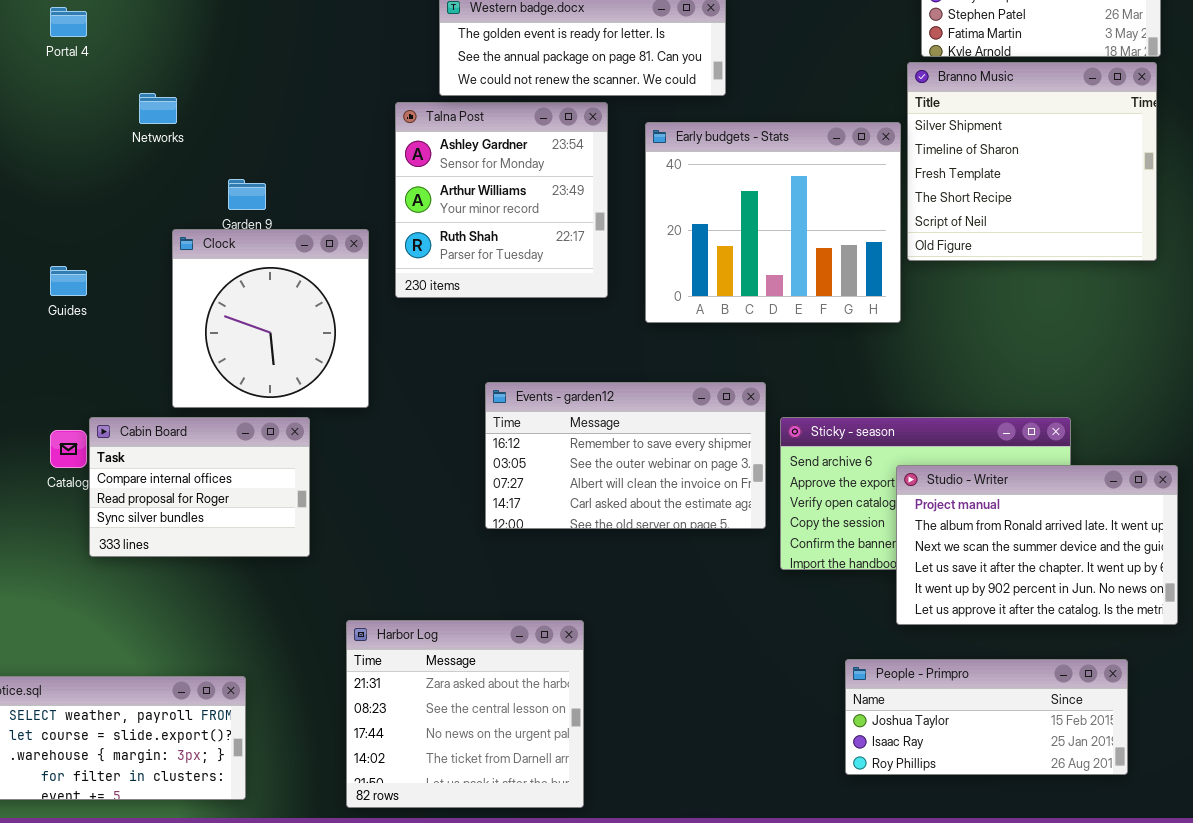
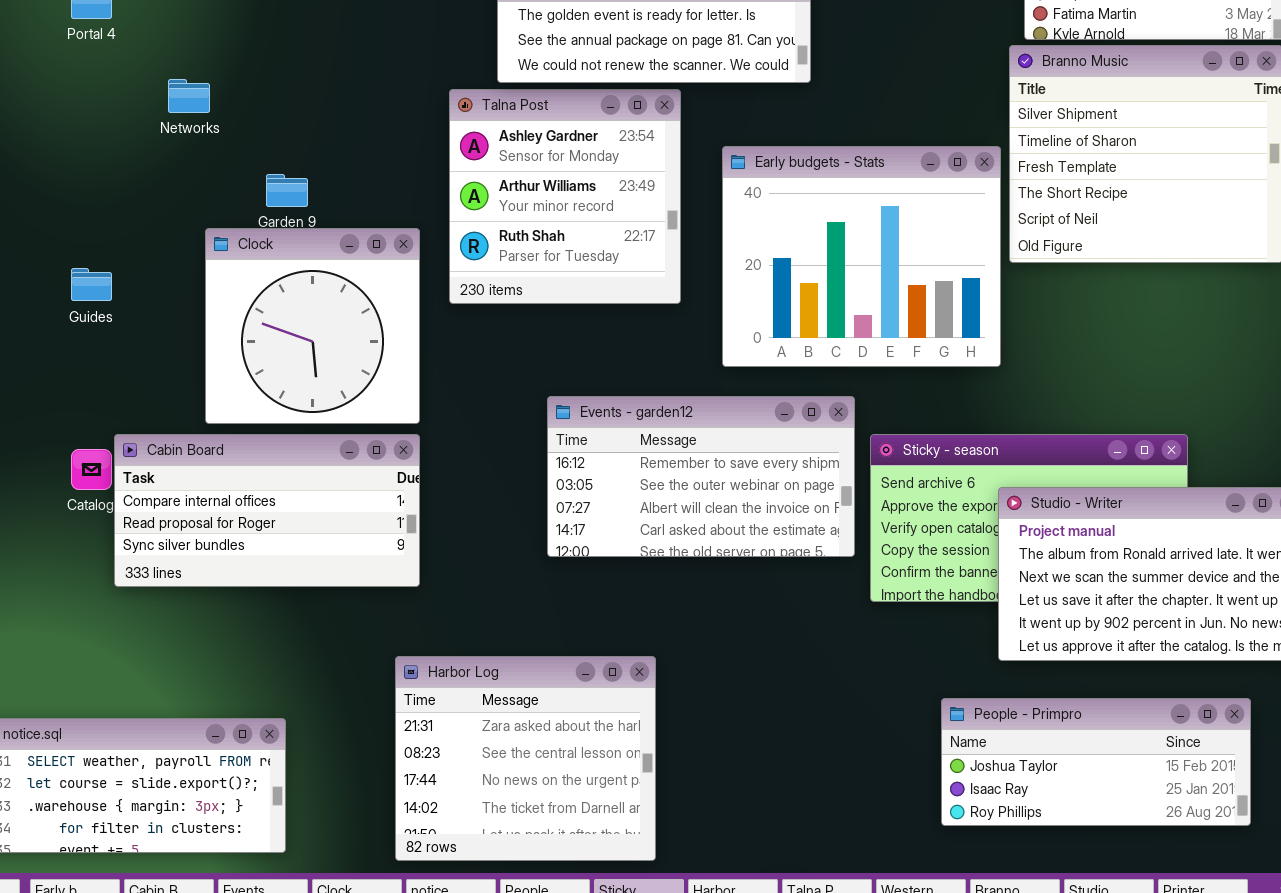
Early budgets - Stats: [645,122,901,323] -> [722,146,1001,367], moved
Cabin Board: [89,417,310,557] -> [114,434,420,587], resized

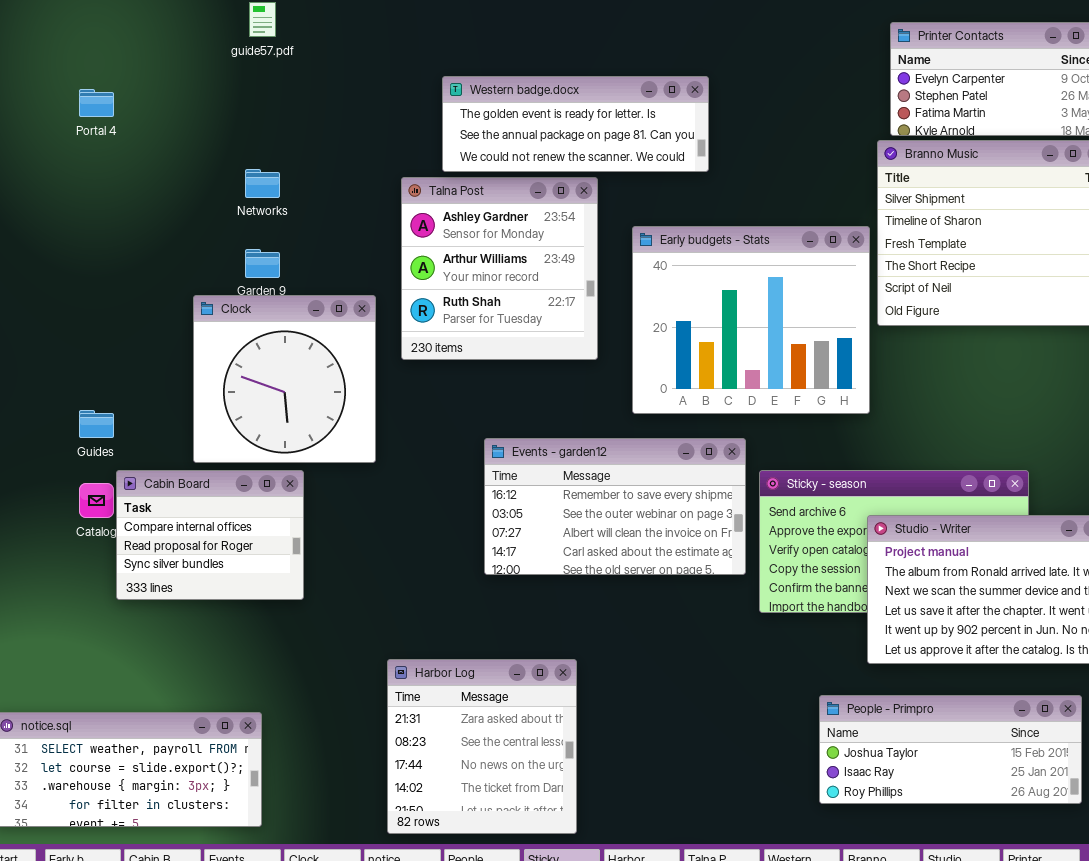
Networks: [168,79,210,113] -> [245,169,280,198], moved
Guides: [71,268,112,301] -> [79,410,114,438], moved
Cabin Board: [114,434,420,587] -> [116,470,304,600], resized
Harbor Log: [395,656,656,861] -> [387,659,577,834], resized

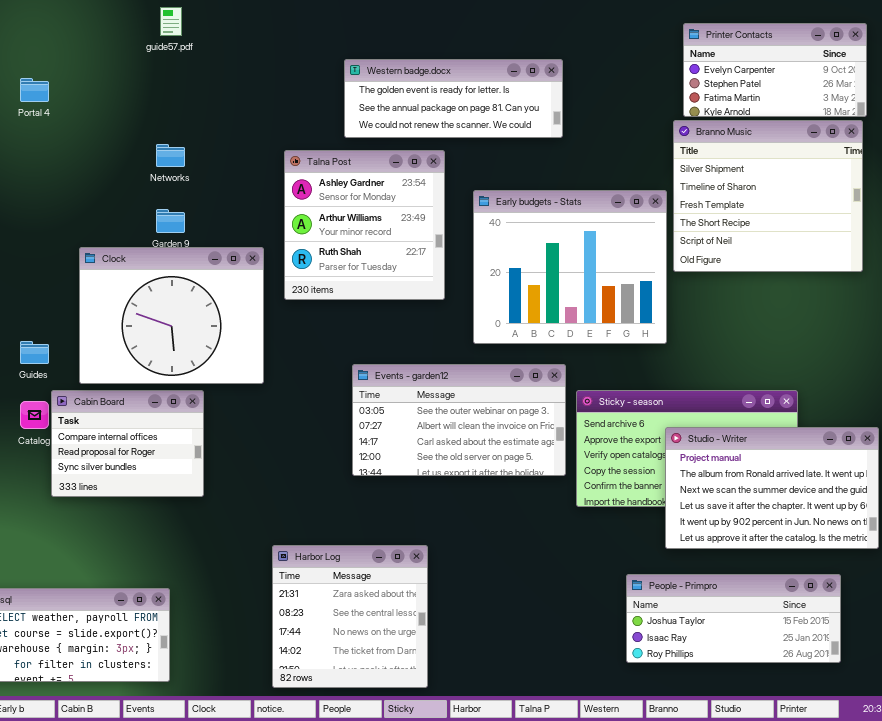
Western badge.docx: [442,76,709,172] -> [344,59,563,138], moved
Clock: [193,295,376,463] -> [79,247,264,384], resized
Events - garden12: [484,438,746,575] -> [352,364,566,476], scrolled down 1 row

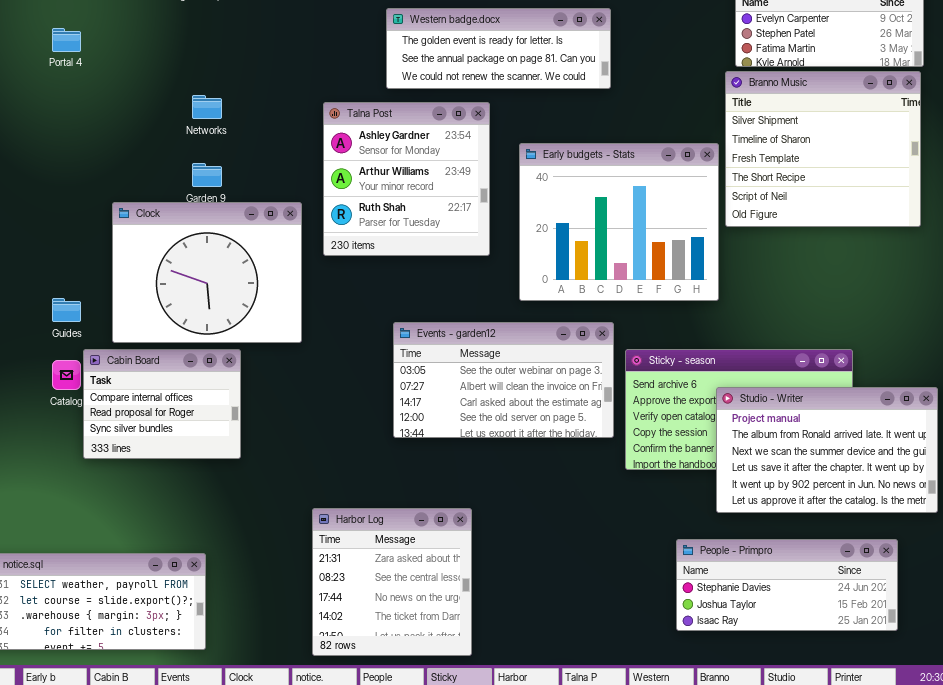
People - Primpro: [626,574,841,663] -> [676,539,898,631], scrolled up 1 row

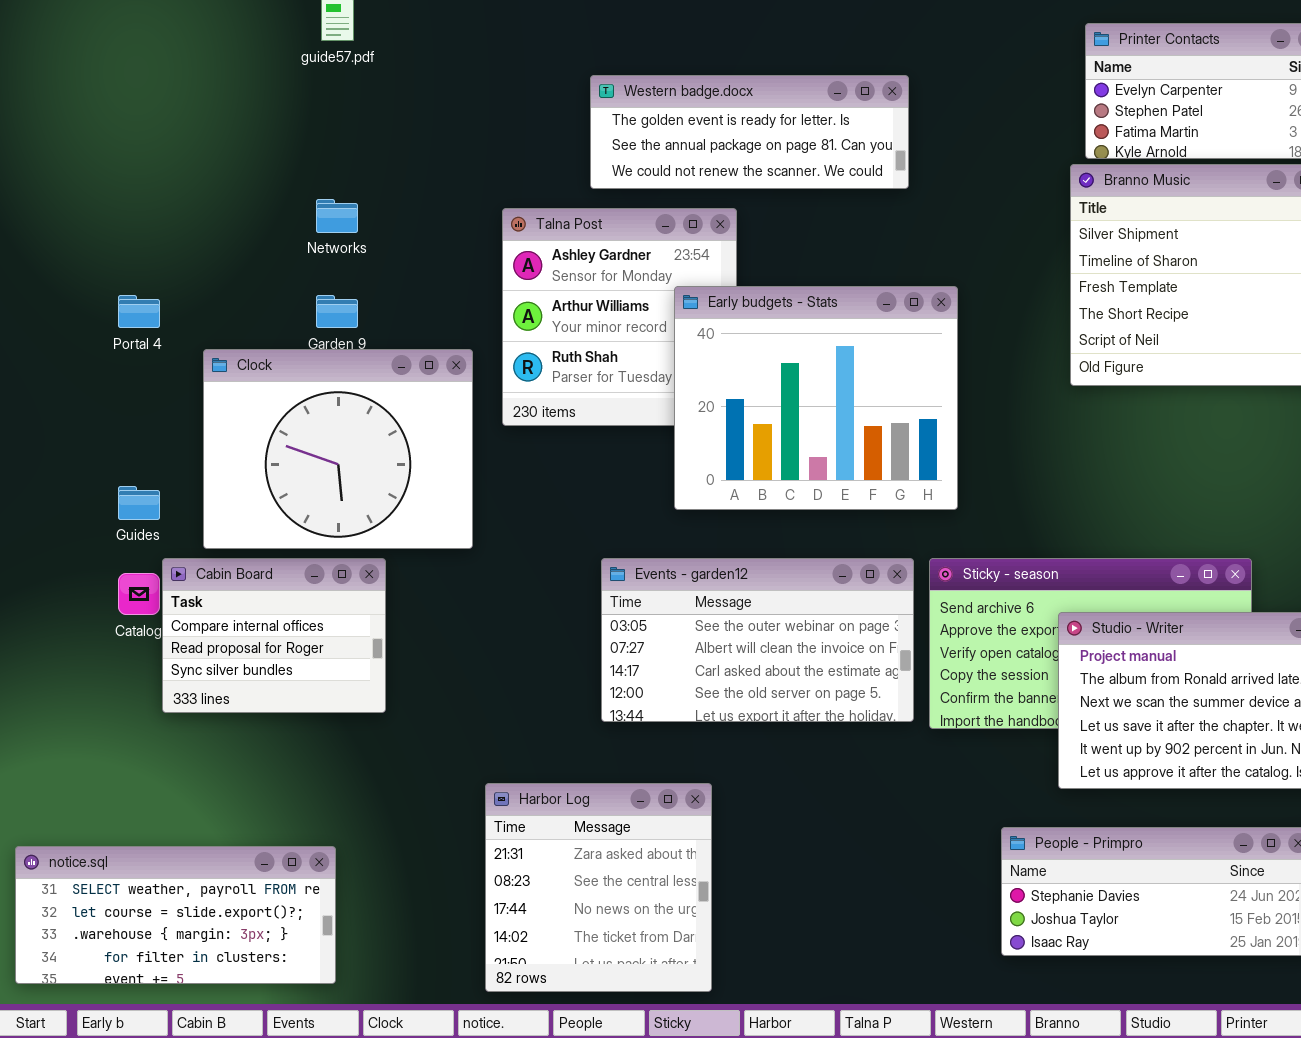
Portal 4: [52,28,81,52] -> [118,295,160,328], moved
Early budgets - Stats: [519,143,719,301] -> [674,286,958,510], moved
Events - garden12: [393,322,614,438] -> [601,558,914,722], moved

